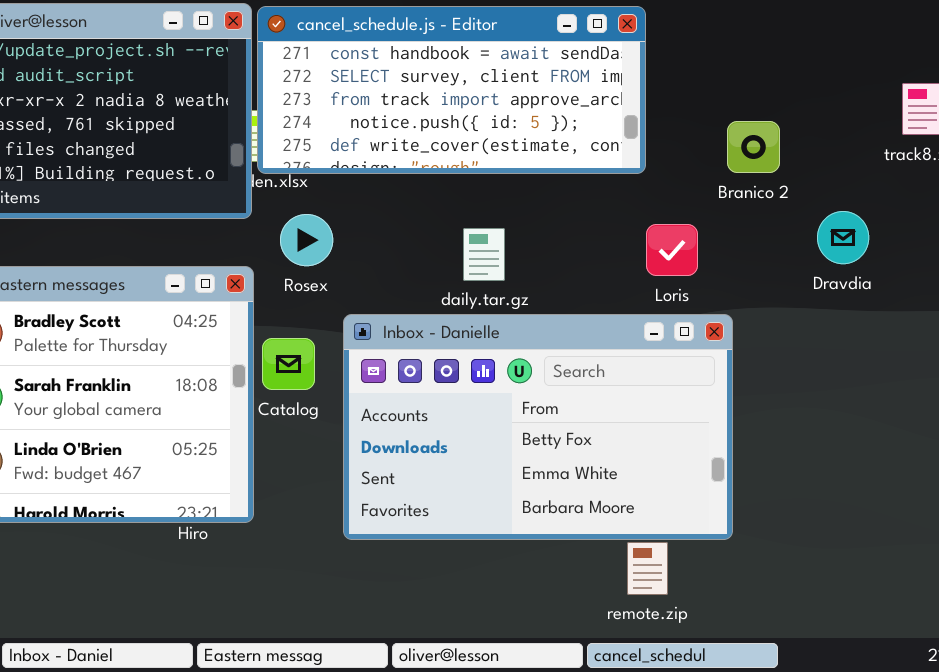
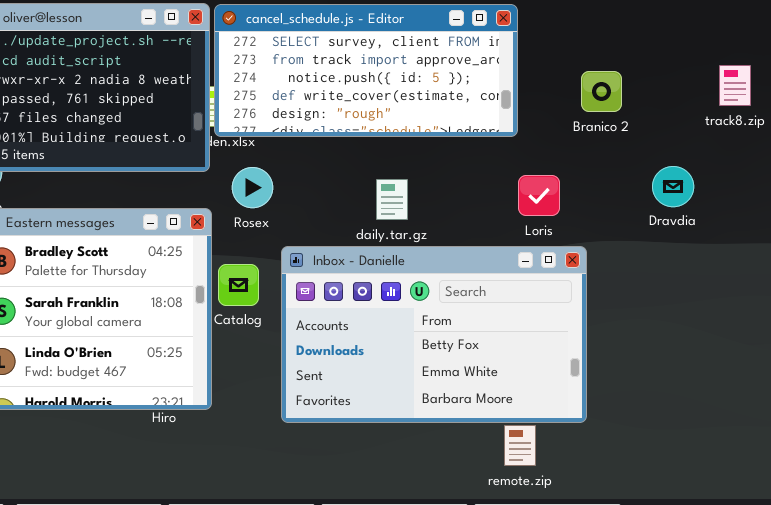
cancel_schedule.js - Editor: [257,6,646,174] -> [214,4,518,137], scrolled down 1 row
Branico 2: [727,121,780,173] -> [581,71,622,112], moved

